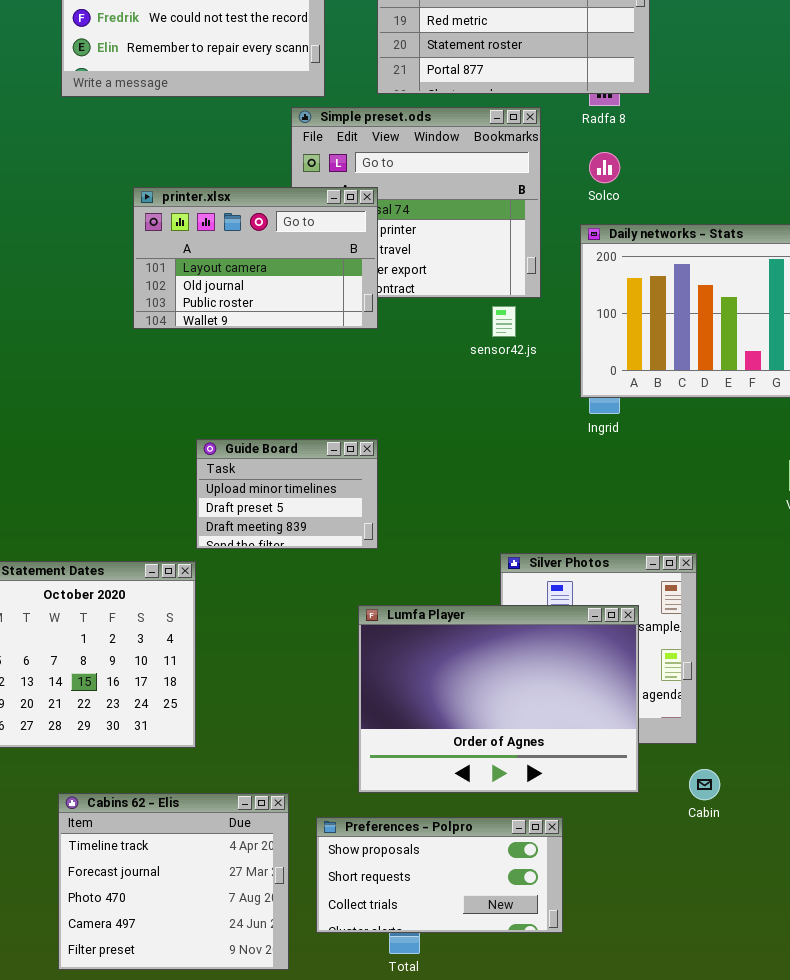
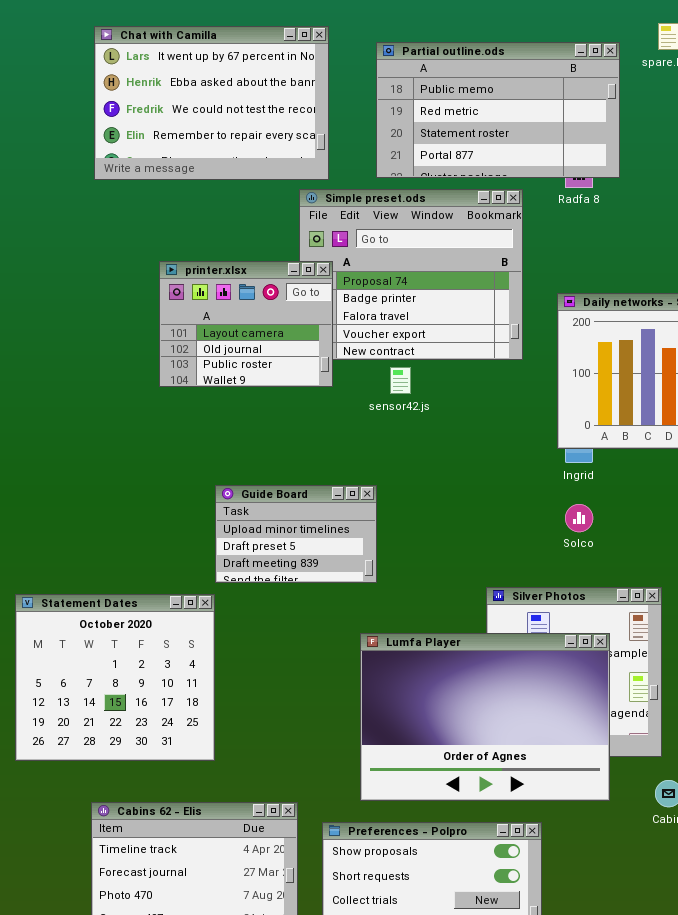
Solco: [589,152,620,183] -> [565,504,593,532], moved
printer.xlsx: [133,187,378,329] -> [159,261,333,387], resized
sensor42.js: [492,306,516,337] -> [390,367,411,394], moved

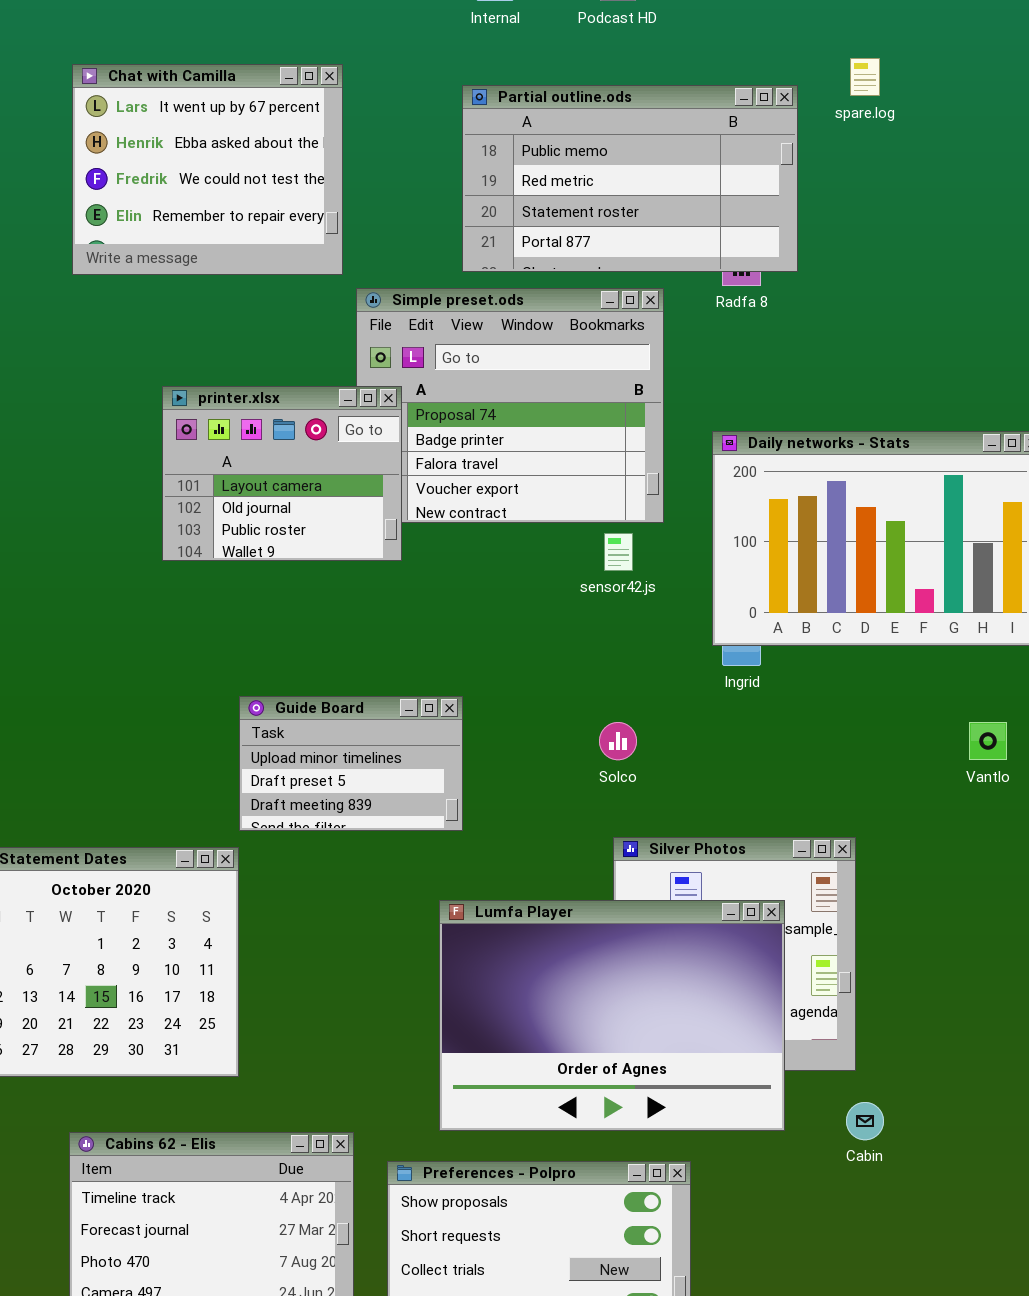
Chat with Camilla: [94,26,329,180] -> [72,64,343,275], resized
sensor42.js: [390,367,411,394] -> [604,533,633,571], moved
Solco: [565,504,593,532] -> [599,722,637,760], moved

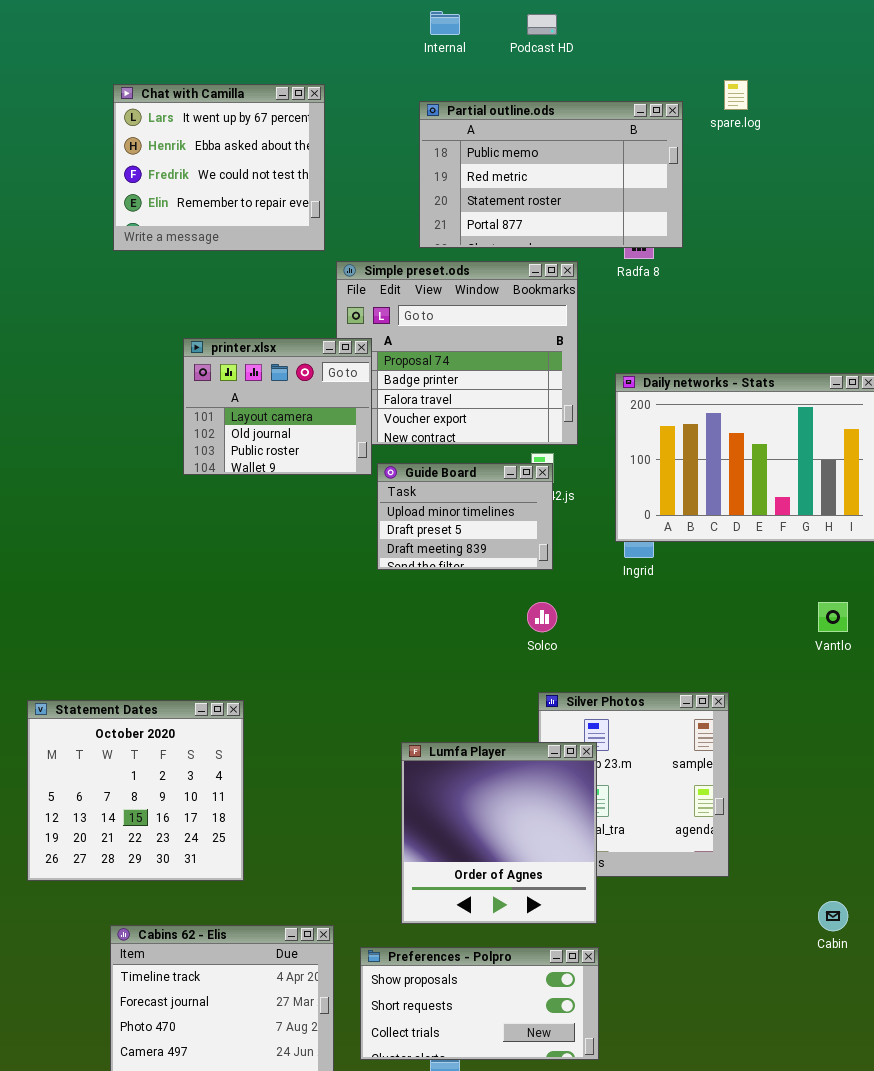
Guide Board: [239,696,463,831] -> [377,463,553,570], moved
Lumfa Player: [439,900,785,1131] -> [401,742,597,924], resized
Cabin: [846,1102,884,1140] -> [818,901,848,931], moved

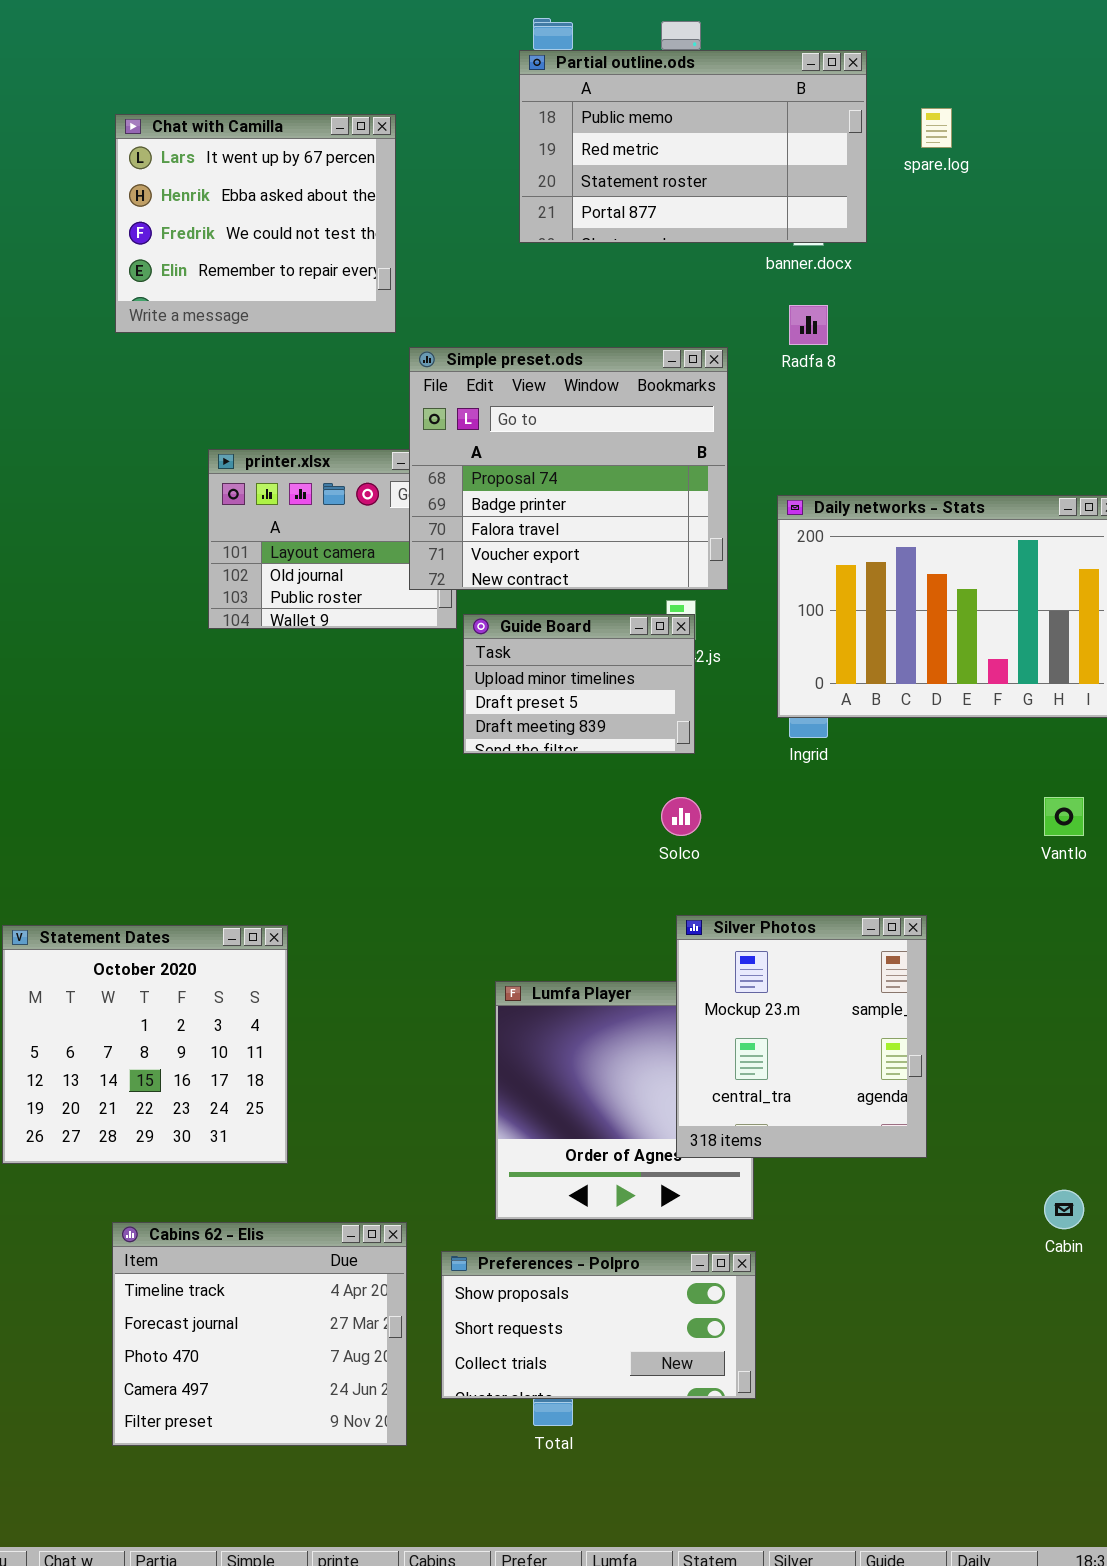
Partial outline.ods: [419,101,683,248] -> [519,50,867,243], moved
Simple preset.ods: [336,261,578,445] -> [409,347,728,590], raised
Silver Photos: [538,692,729,877] -> [676,915,927,1158], raised

